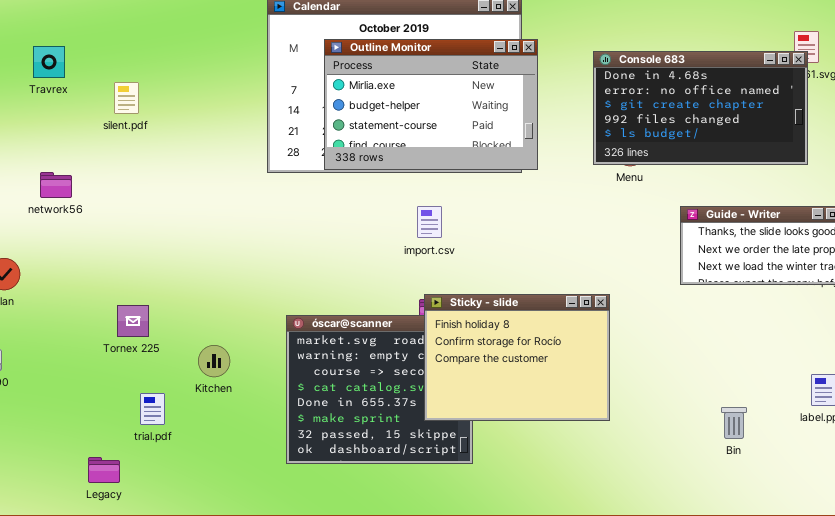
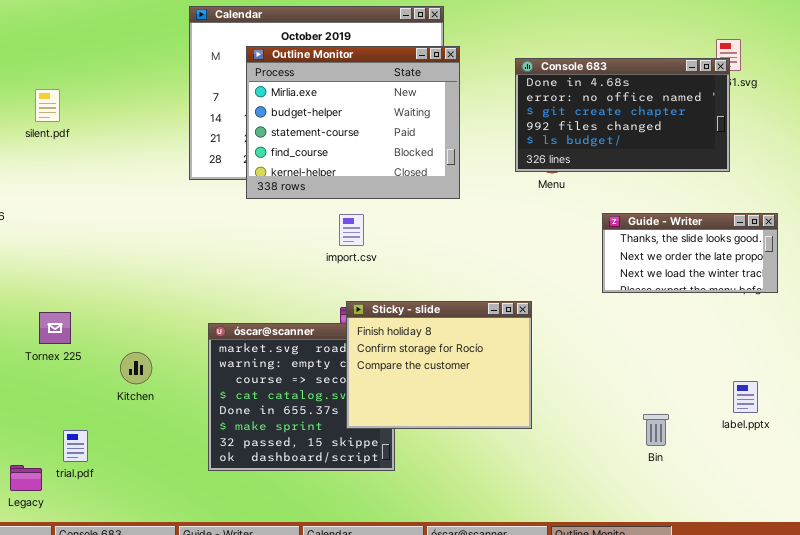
Outline Monitor: [324,39,538,170] -> [246,46,460,199], resized
trial.pdf: [140,393,165,425] -> [63,430,88,462], moved

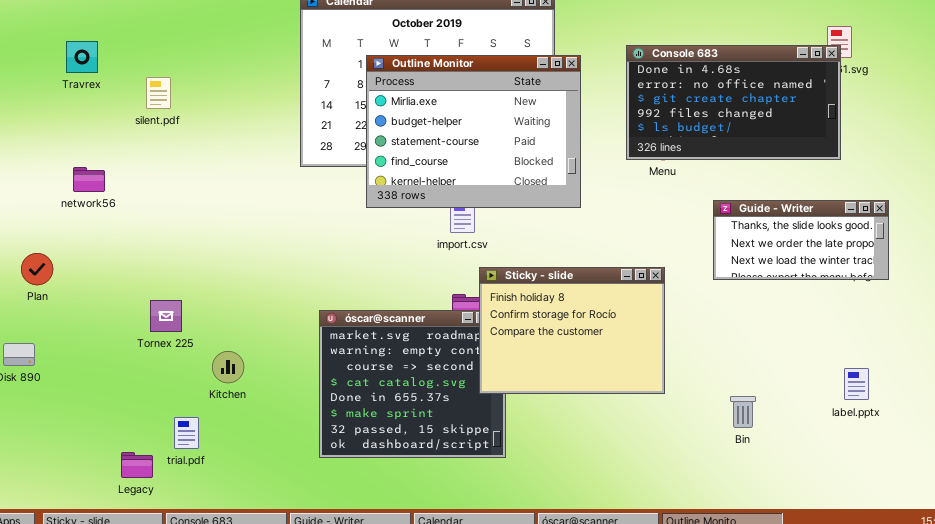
Outline Monitor: [246,46,460,199] -> [366,55,581,208], moved
Sticky - slide: [346,301,532,429] -> [479,267,665,394], moved
Kitchen: [120,352,152,384] -> [212,351,244,383], moved
Bin: [643,414,669,446] -> [730,396,756,428], moved

